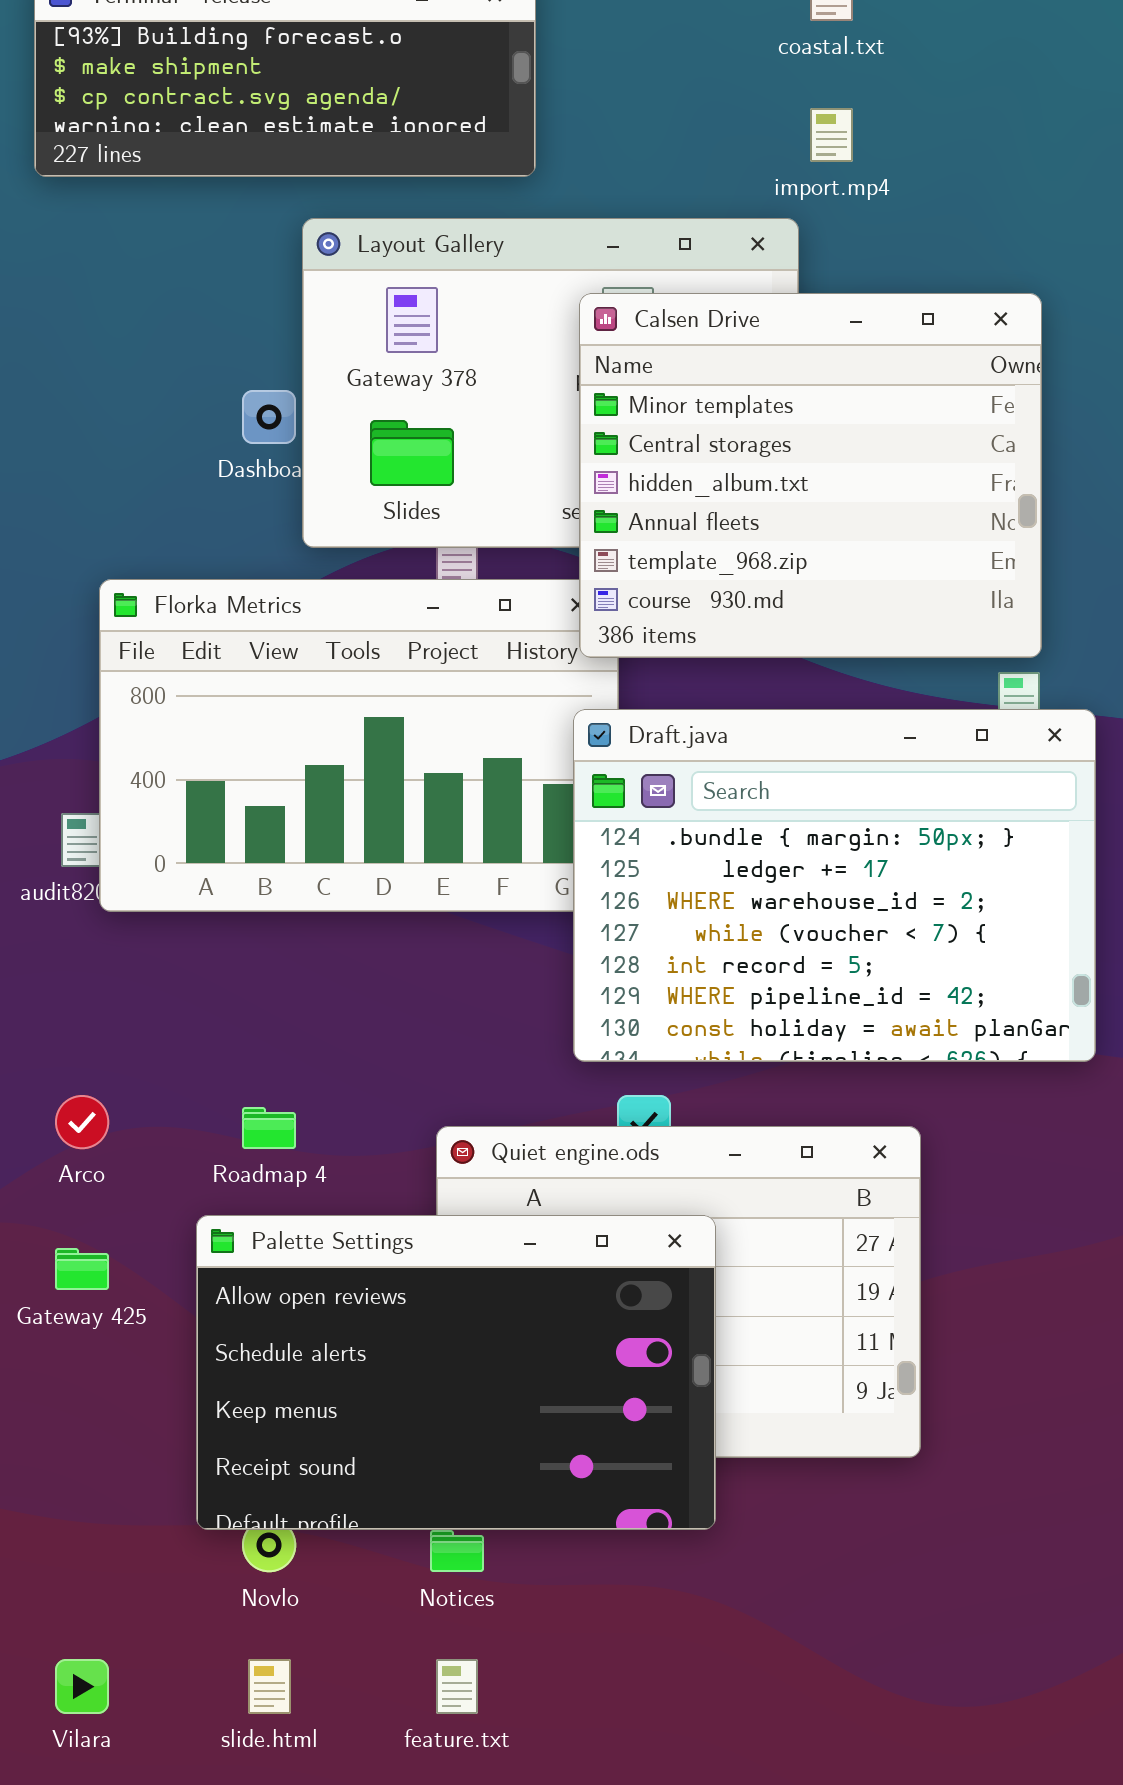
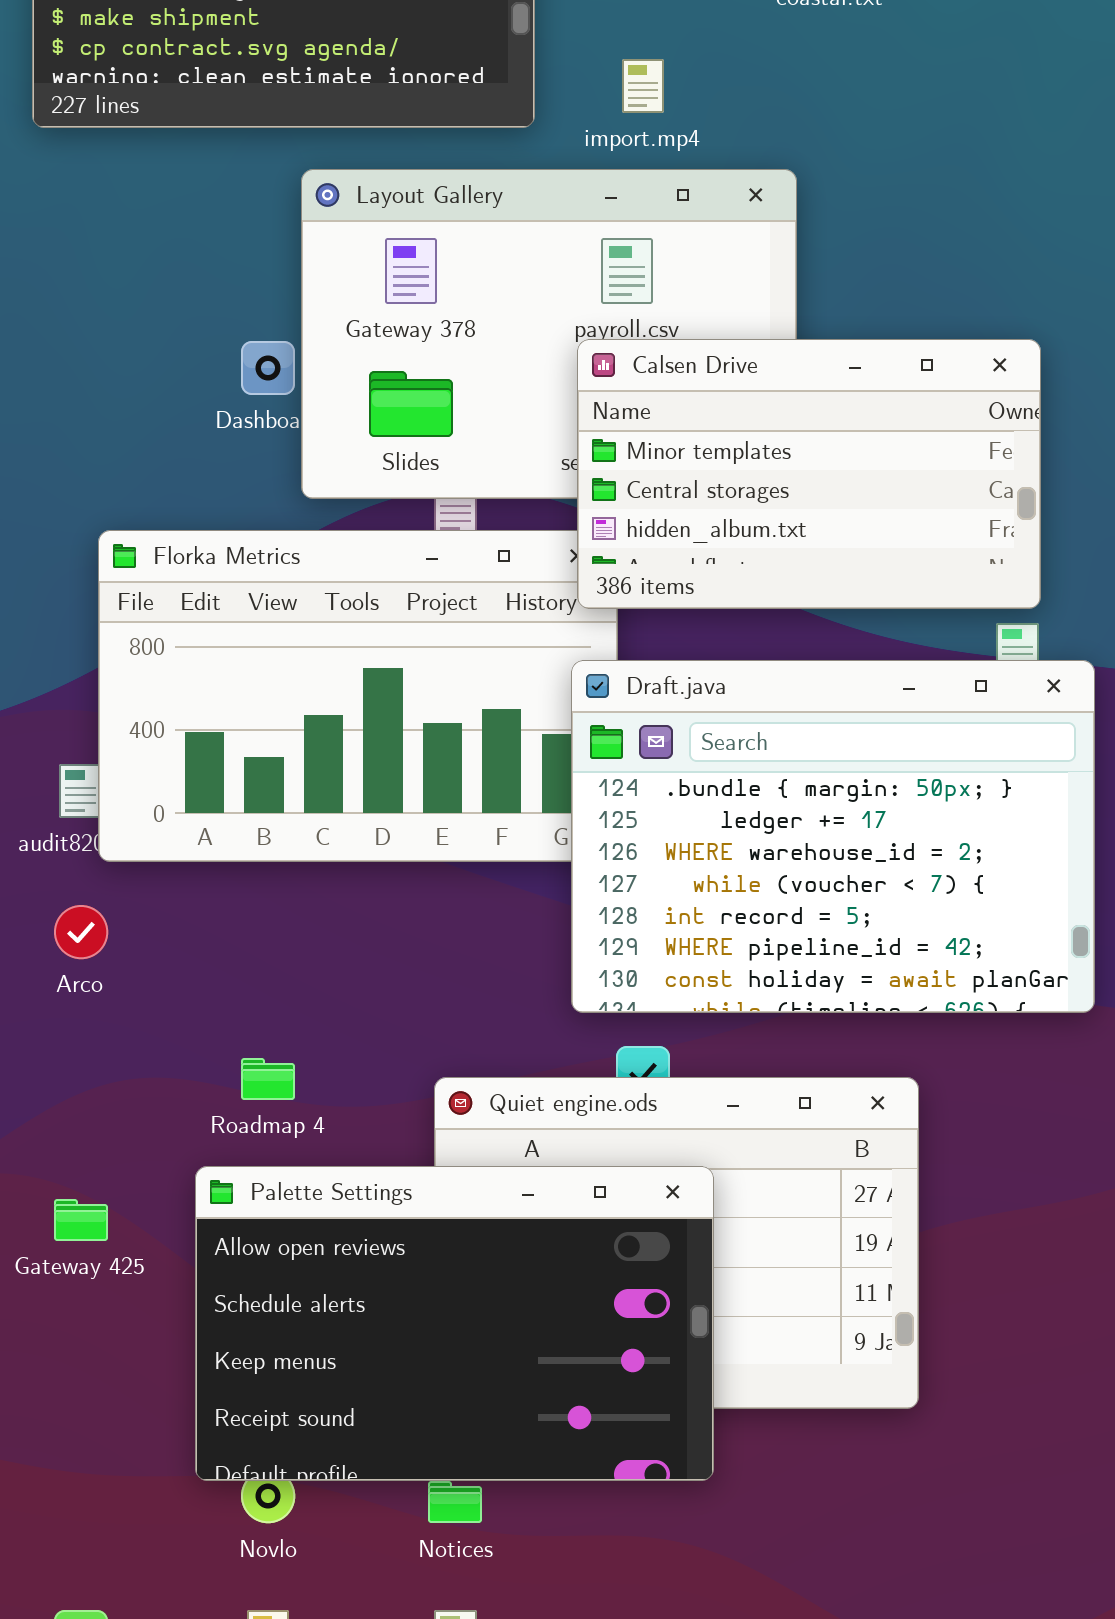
import.mp4: [810,108,853,162] -> [622,59,664,113], moved
Calsen Drive: [579,293,1042,658] -> [577,339,1041,609], resized
Arco: [55,1095,109,1149] -> [54,905,108,959], moved

